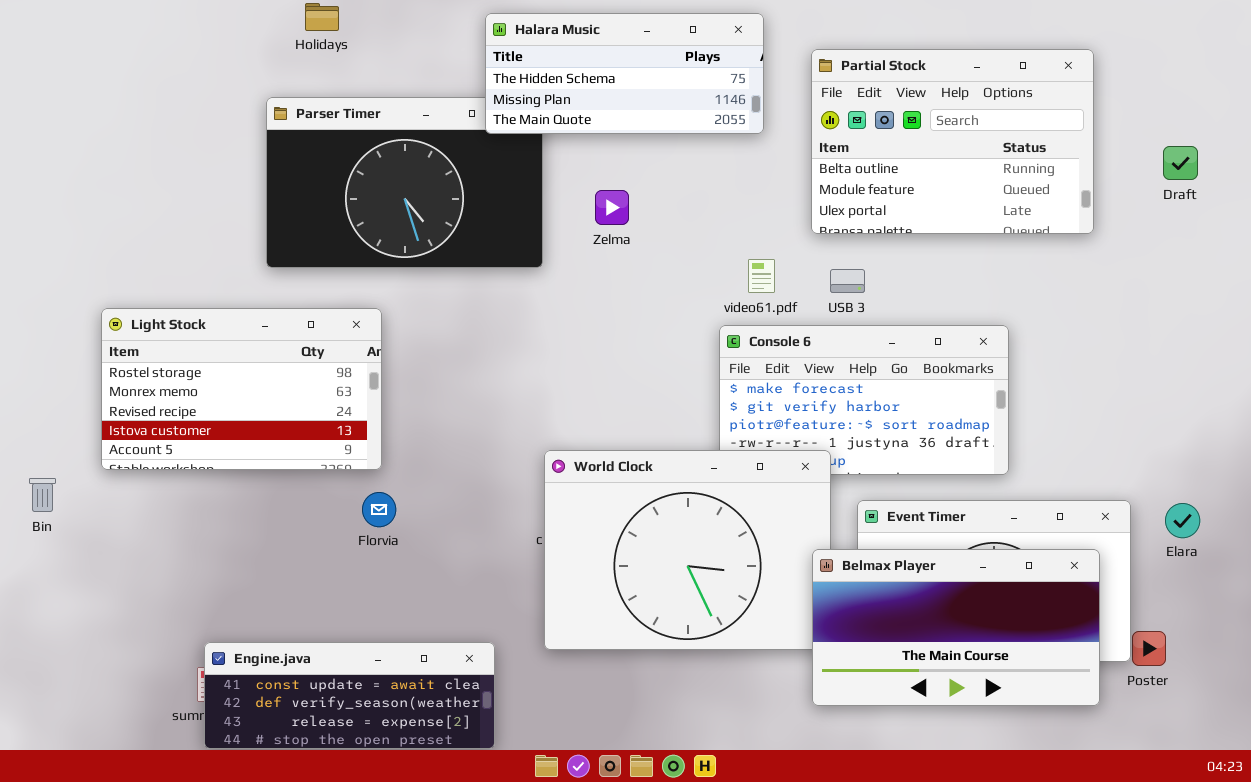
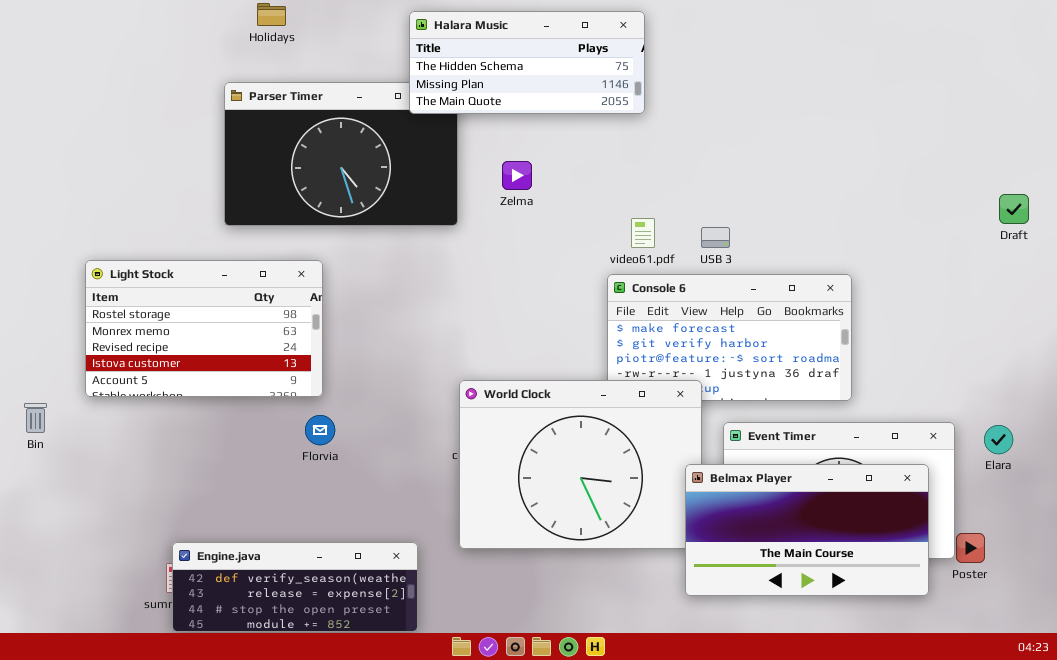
Partial Stock: [811,49,1094,234] -> none, closed
Draft: [1163,146,1198,180] -> [999,194,1029,224], moved
Engine.java: [204,642,495,749] -> [172,542,418,632], scrolled down 1 row

